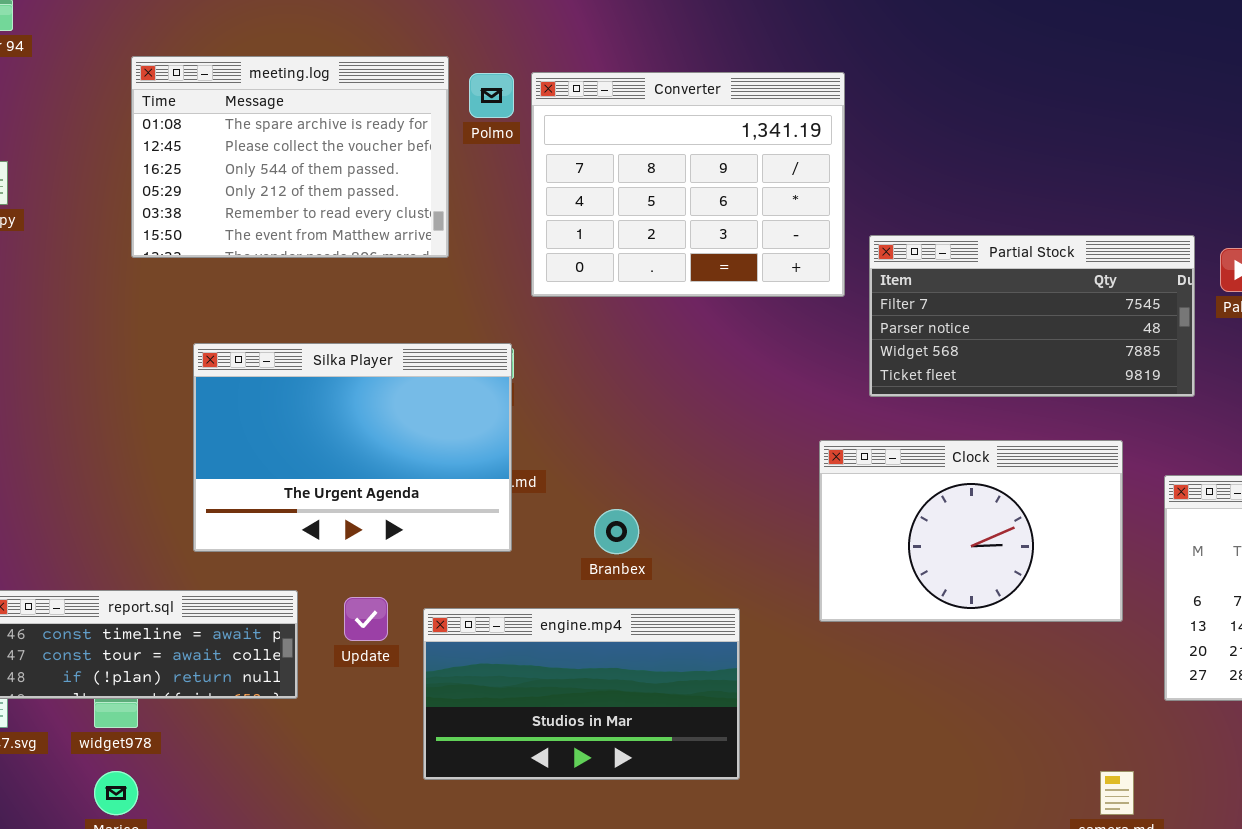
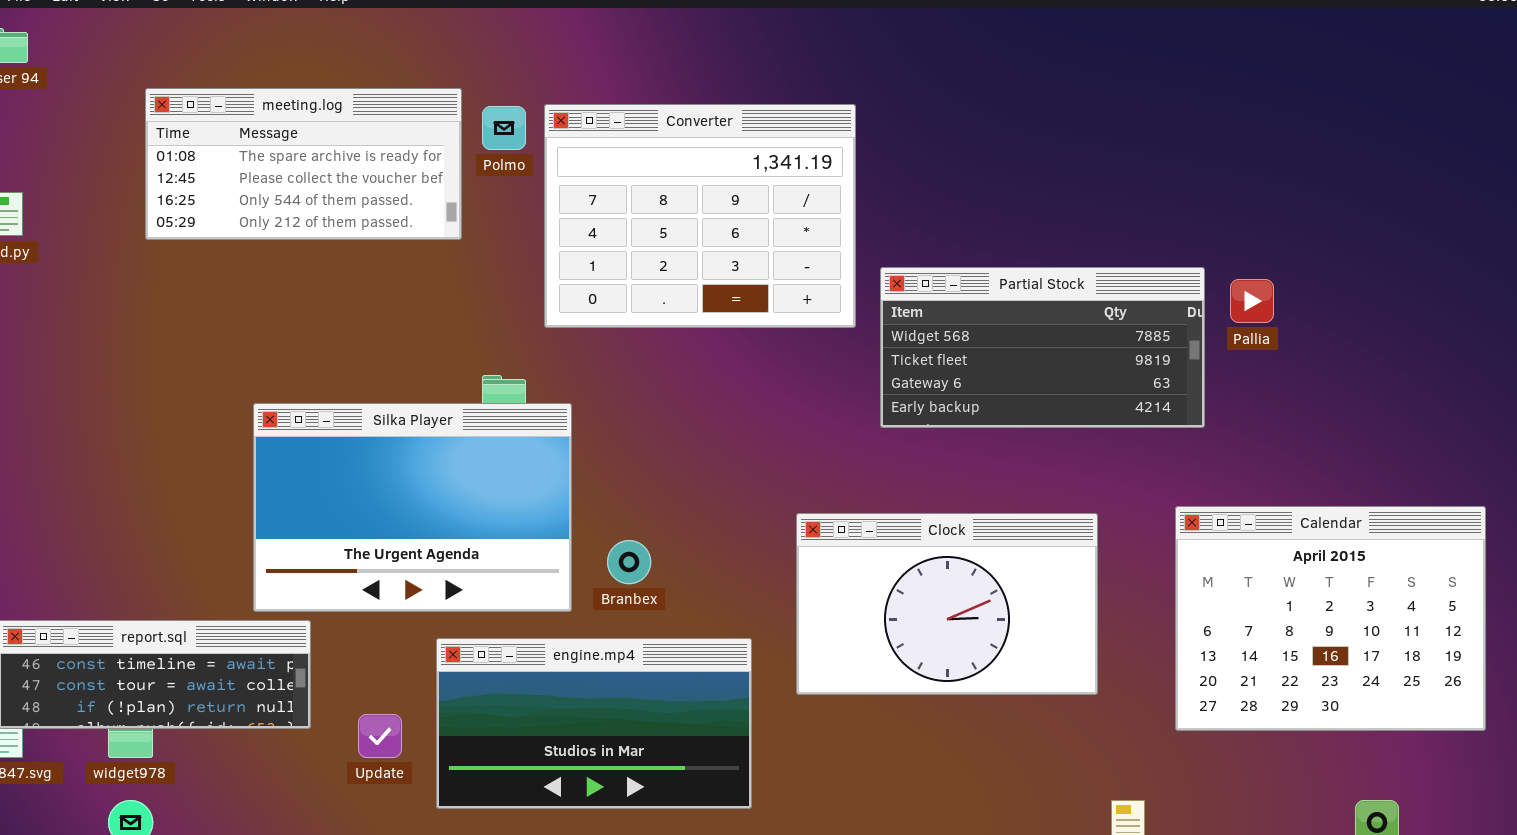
meeting.log: [131,56,449,258] -> [145,88,462,240], resized
Partial Stock: [869,235,1195,397] -> [880,267,1205,428], scrolled down 2 rows
Silka Player: [193,343,512,552] -> [253,403,572,612], moved
Clock: [819,440,1123,622] -> [796,513,1098,695], moved
Update: [344,597,388,641] -> [358,714,402,758], moved

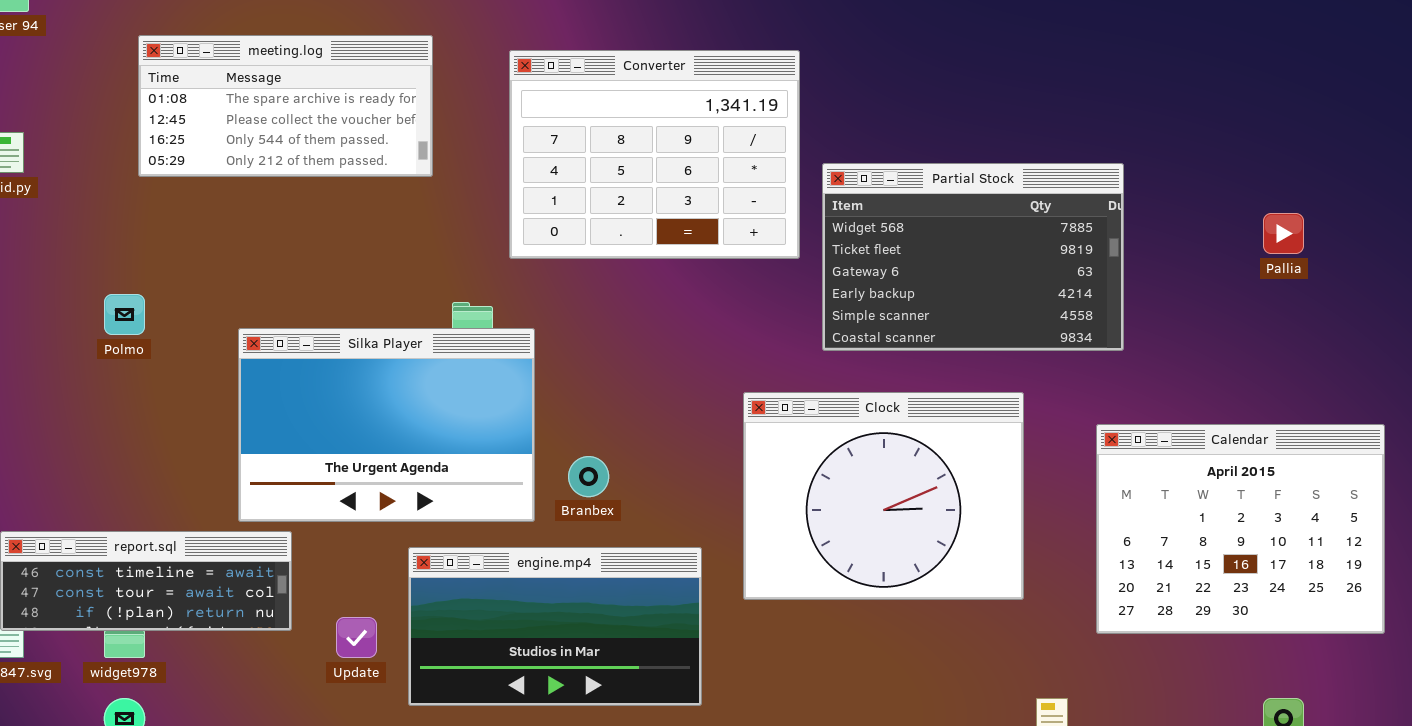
Polmo: [482,106,526,150] -> [104,294,145,335], moved
Partial Stock: [880,267,1205,428] -> [822,163,1124,351], resized
Pallia: [1230,279,1274,323] -> [1263,213,1304,254], moved
Clock: [796,513,1098,695] -> [743,392,1024,600], resized

